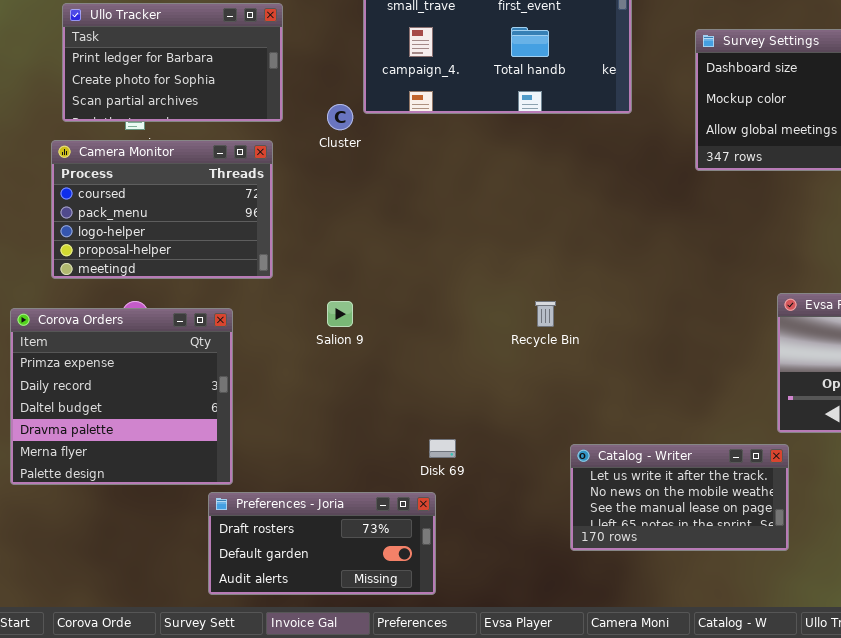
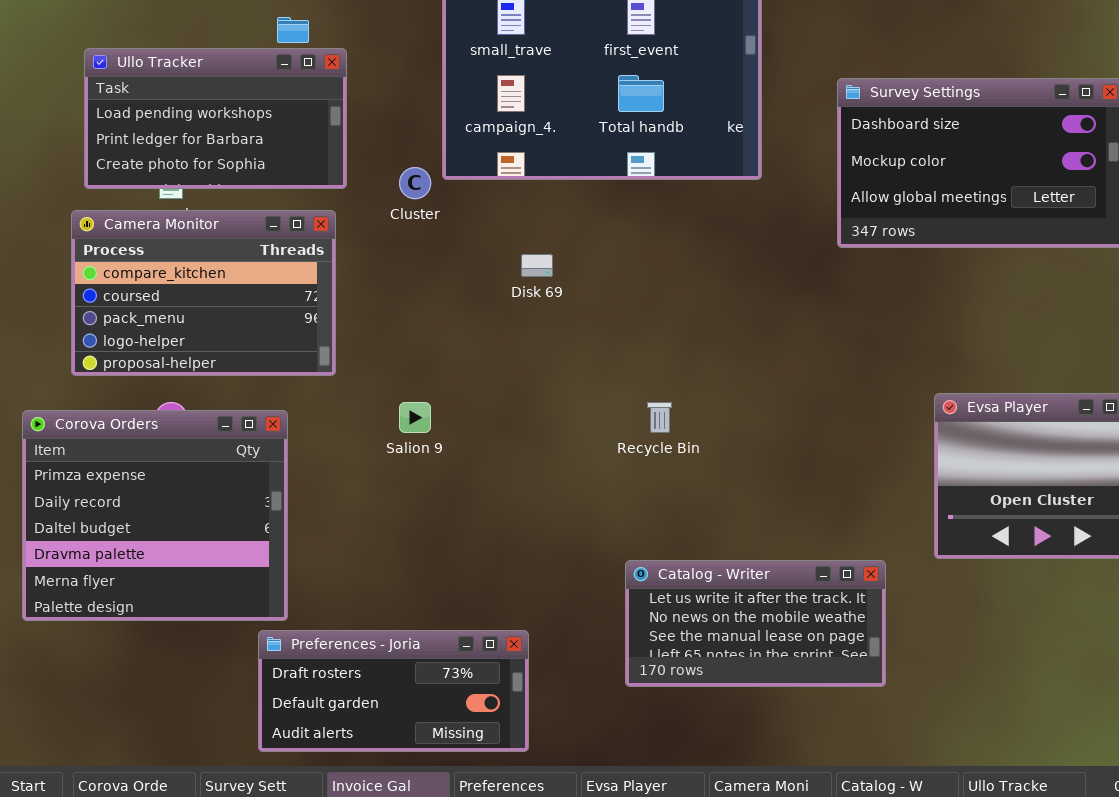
Ullo Tracker: [62,3,283,122] -> [84,48,347,189], scrolled up 1 row
Camera Monitor: [51,140,273,279] -> [71,210,336,376], scrolled up 1 row
Disk 69: [429,439,456,458] -> [521,254,553,277], moved
Catalog - Writer: [570,444,789,551] -> [625,560,886,687], moved

